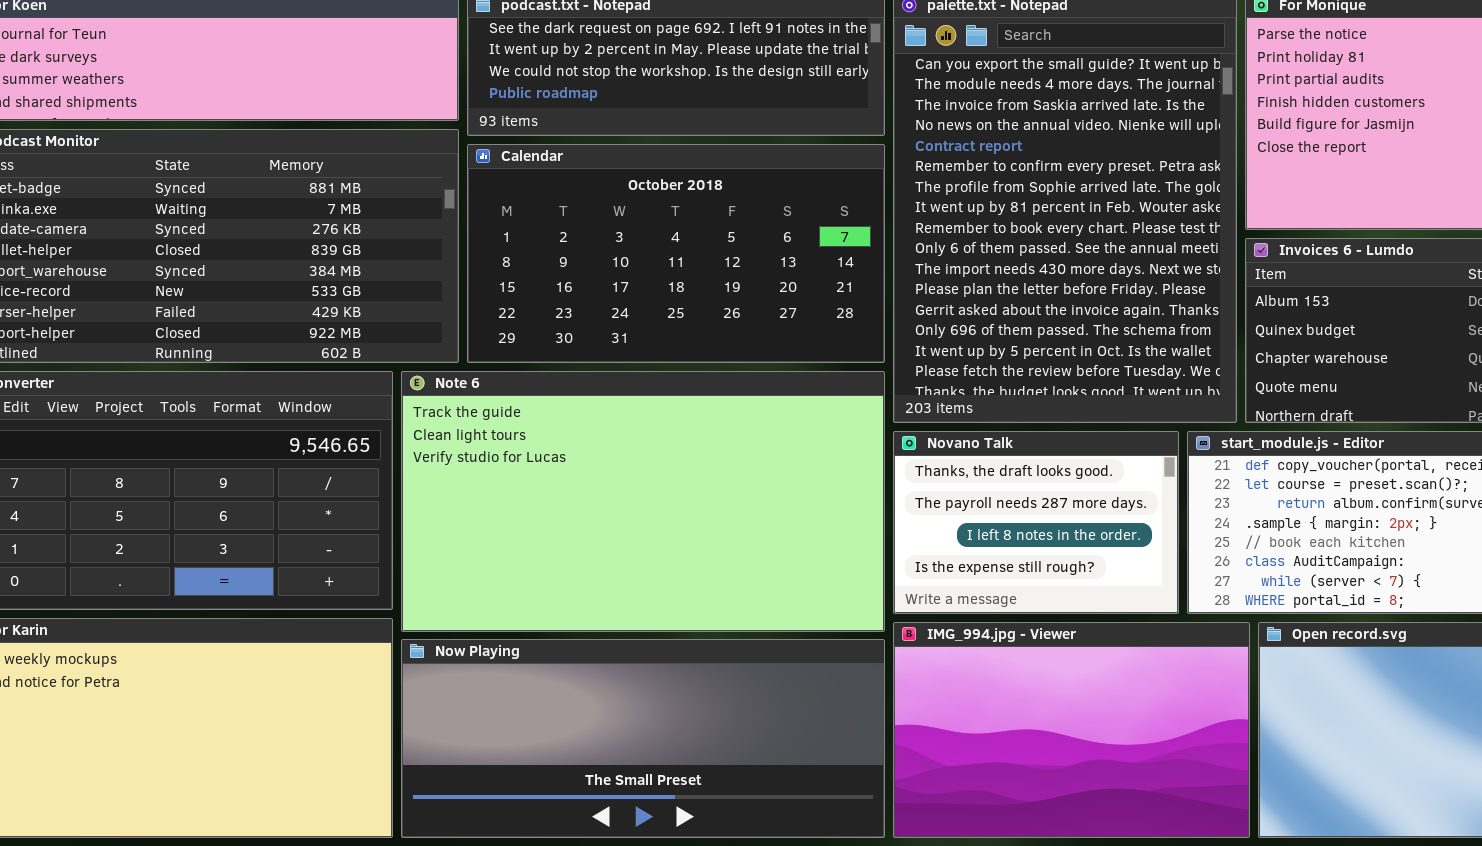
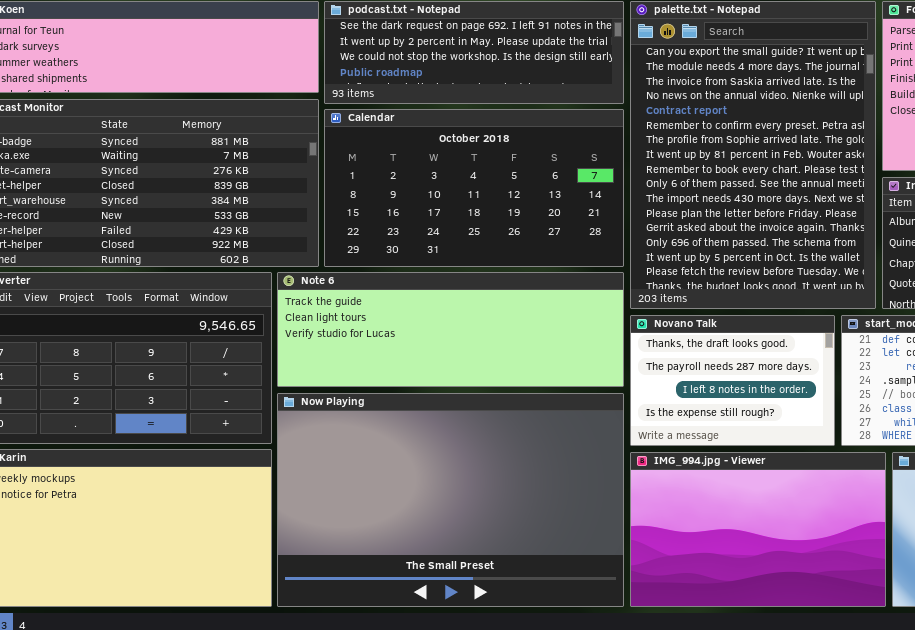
Note 6: [401,371,885,632] -> [277,272,624,387], resized
Now Playing: [401,639,885,838] -> [277,393,624,607], resized

